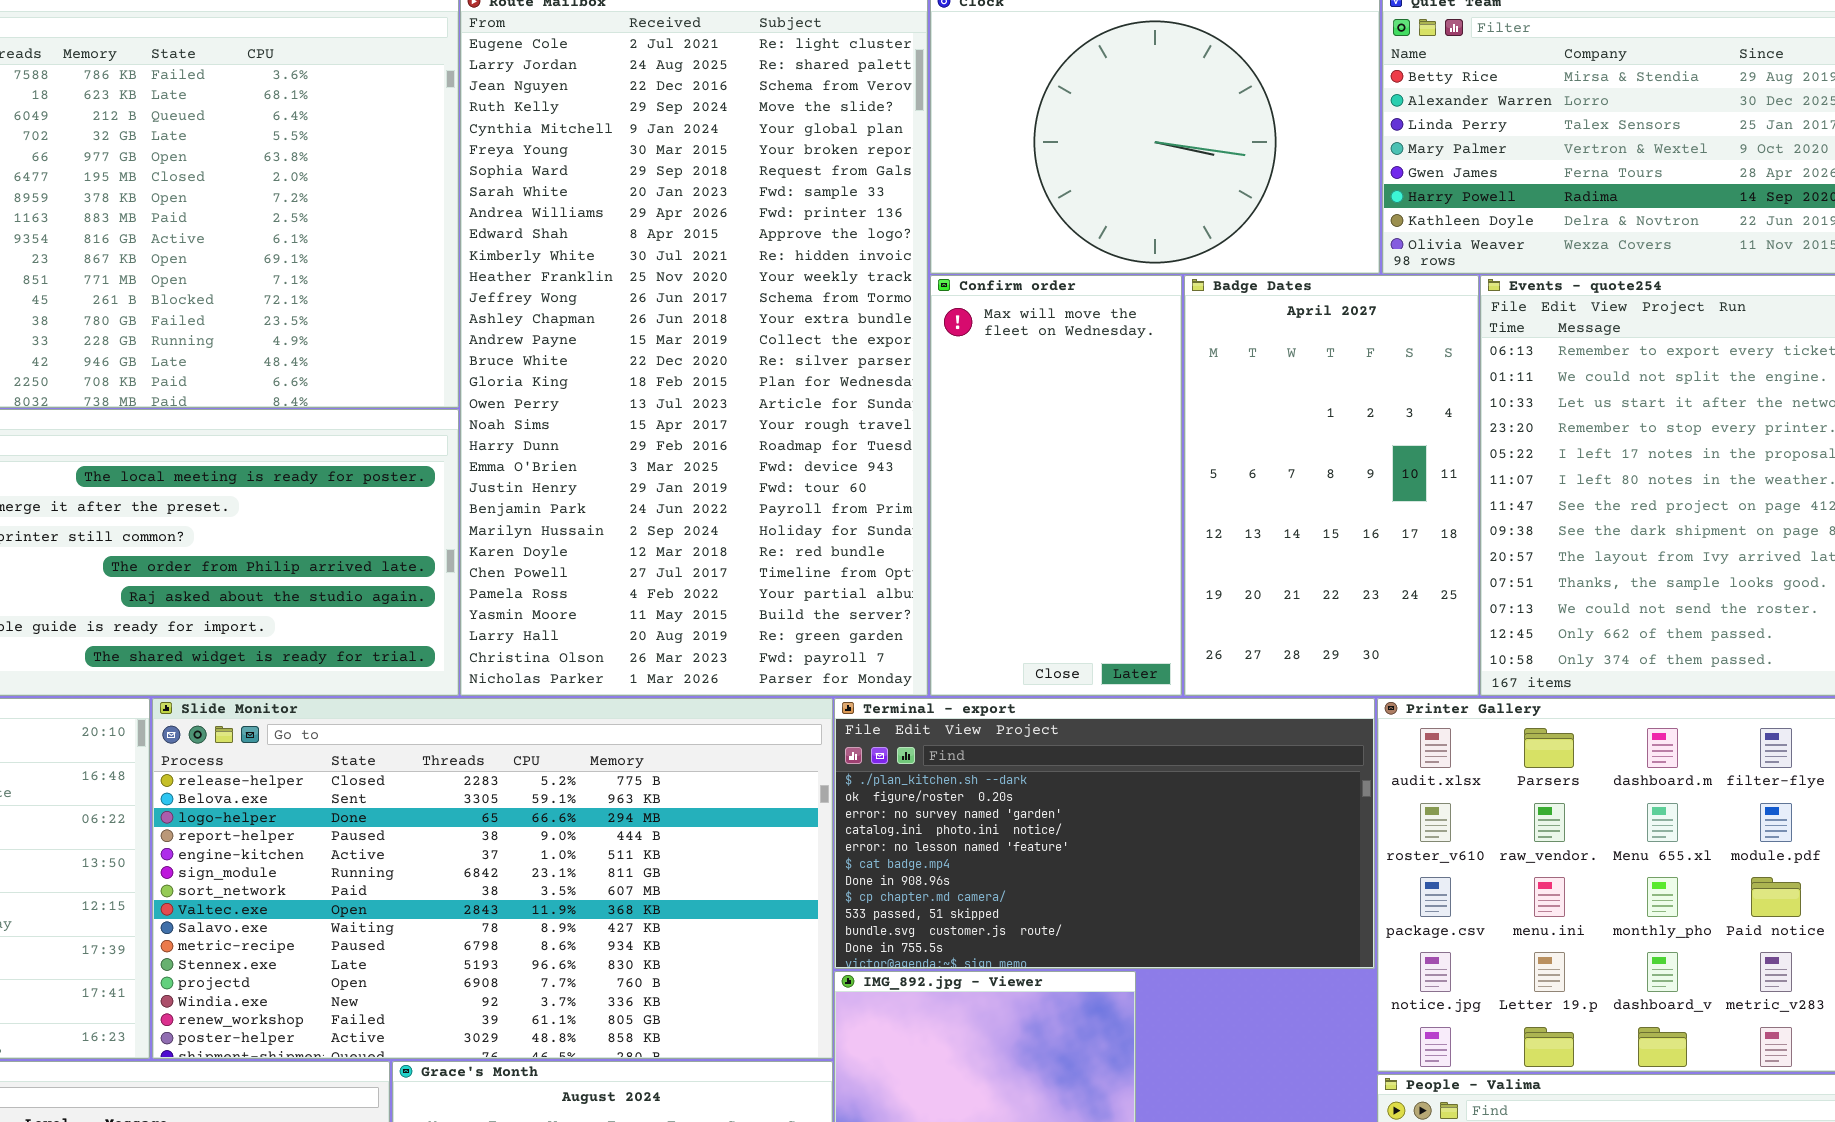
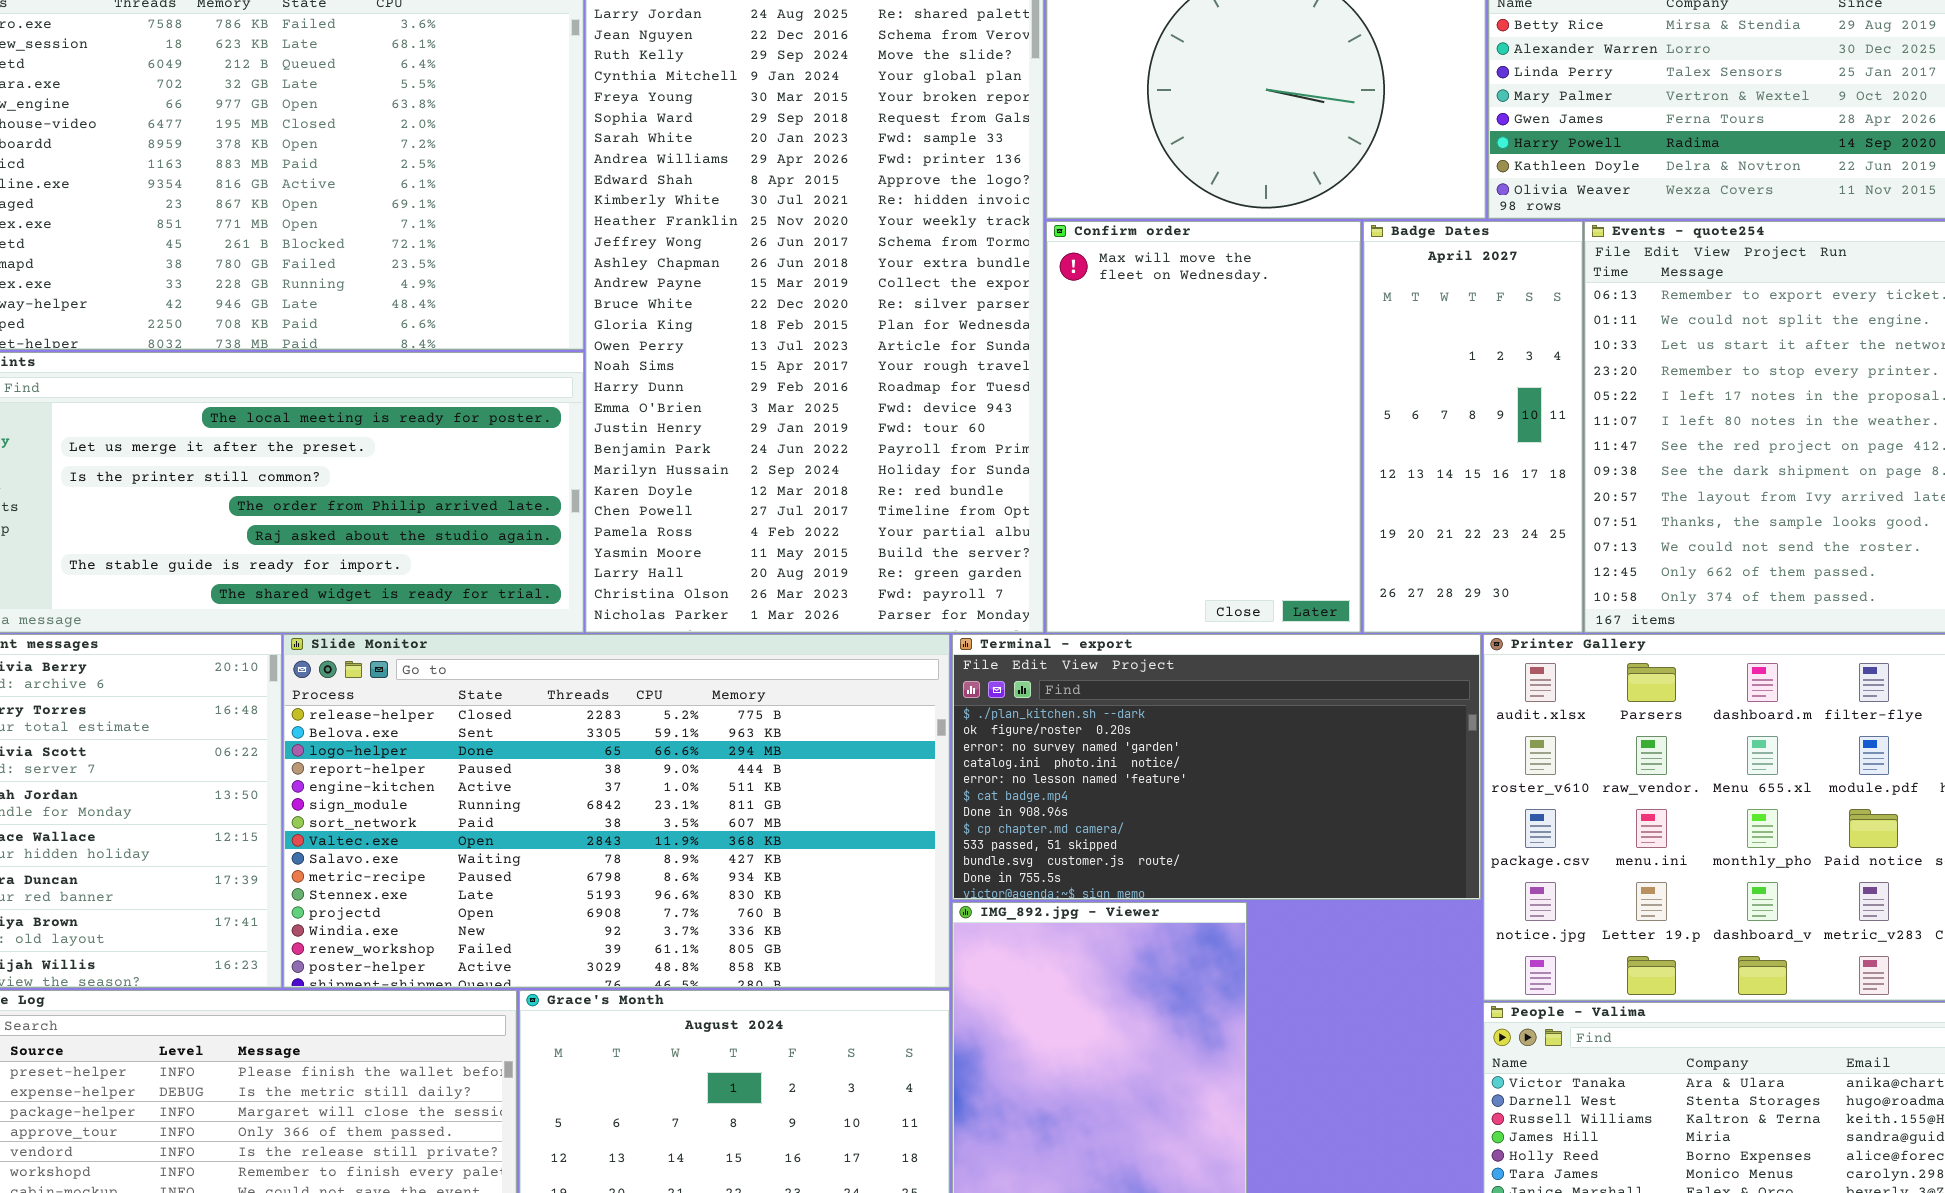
Confirm order: [930,275,1182,696] -> [1046,221,1361,633], resized
Badge Dates: [1184,275,1479,696] -> [1363,221,1583,633], resized

